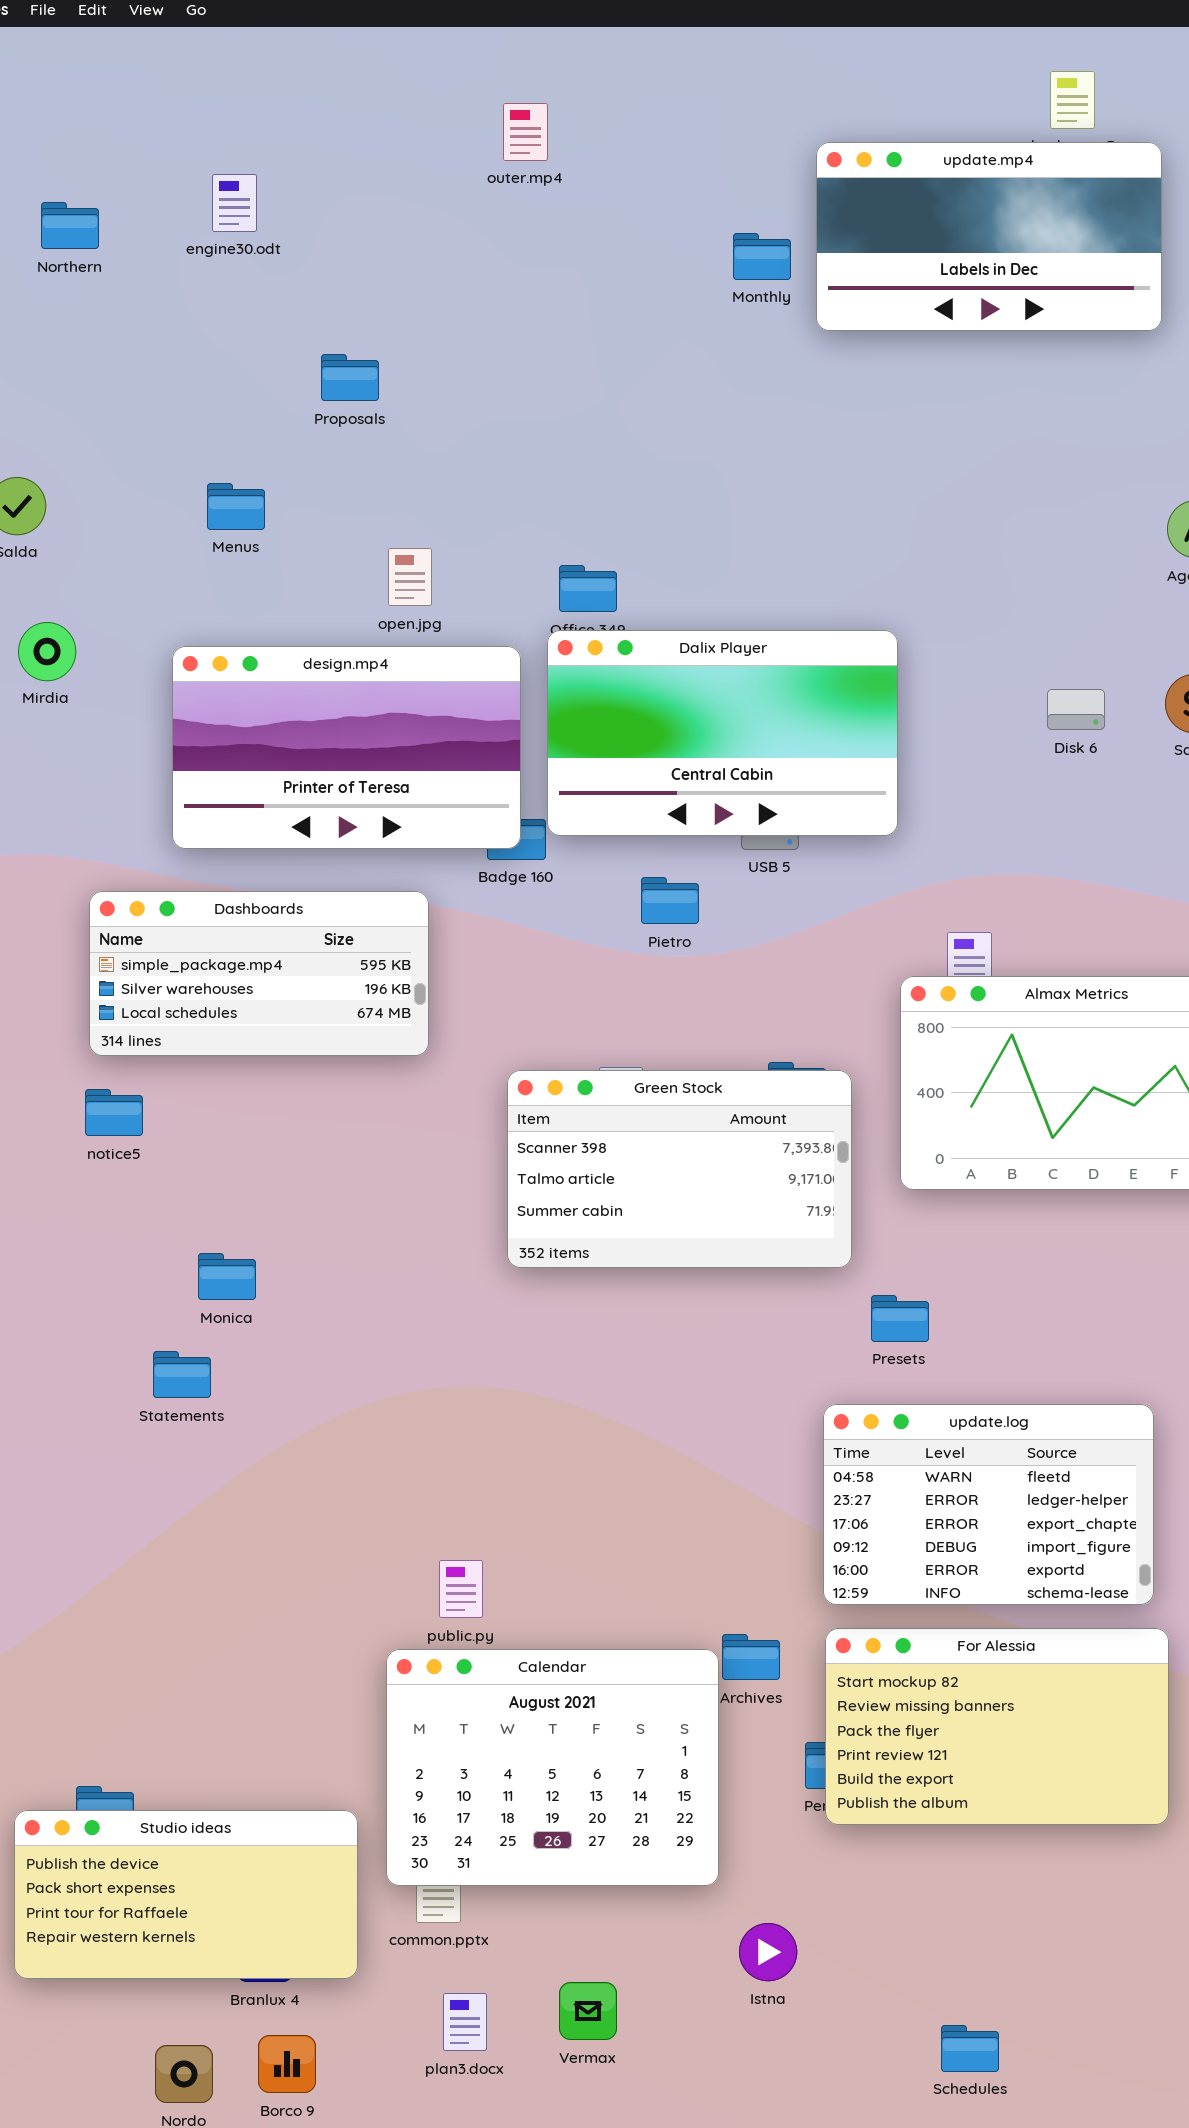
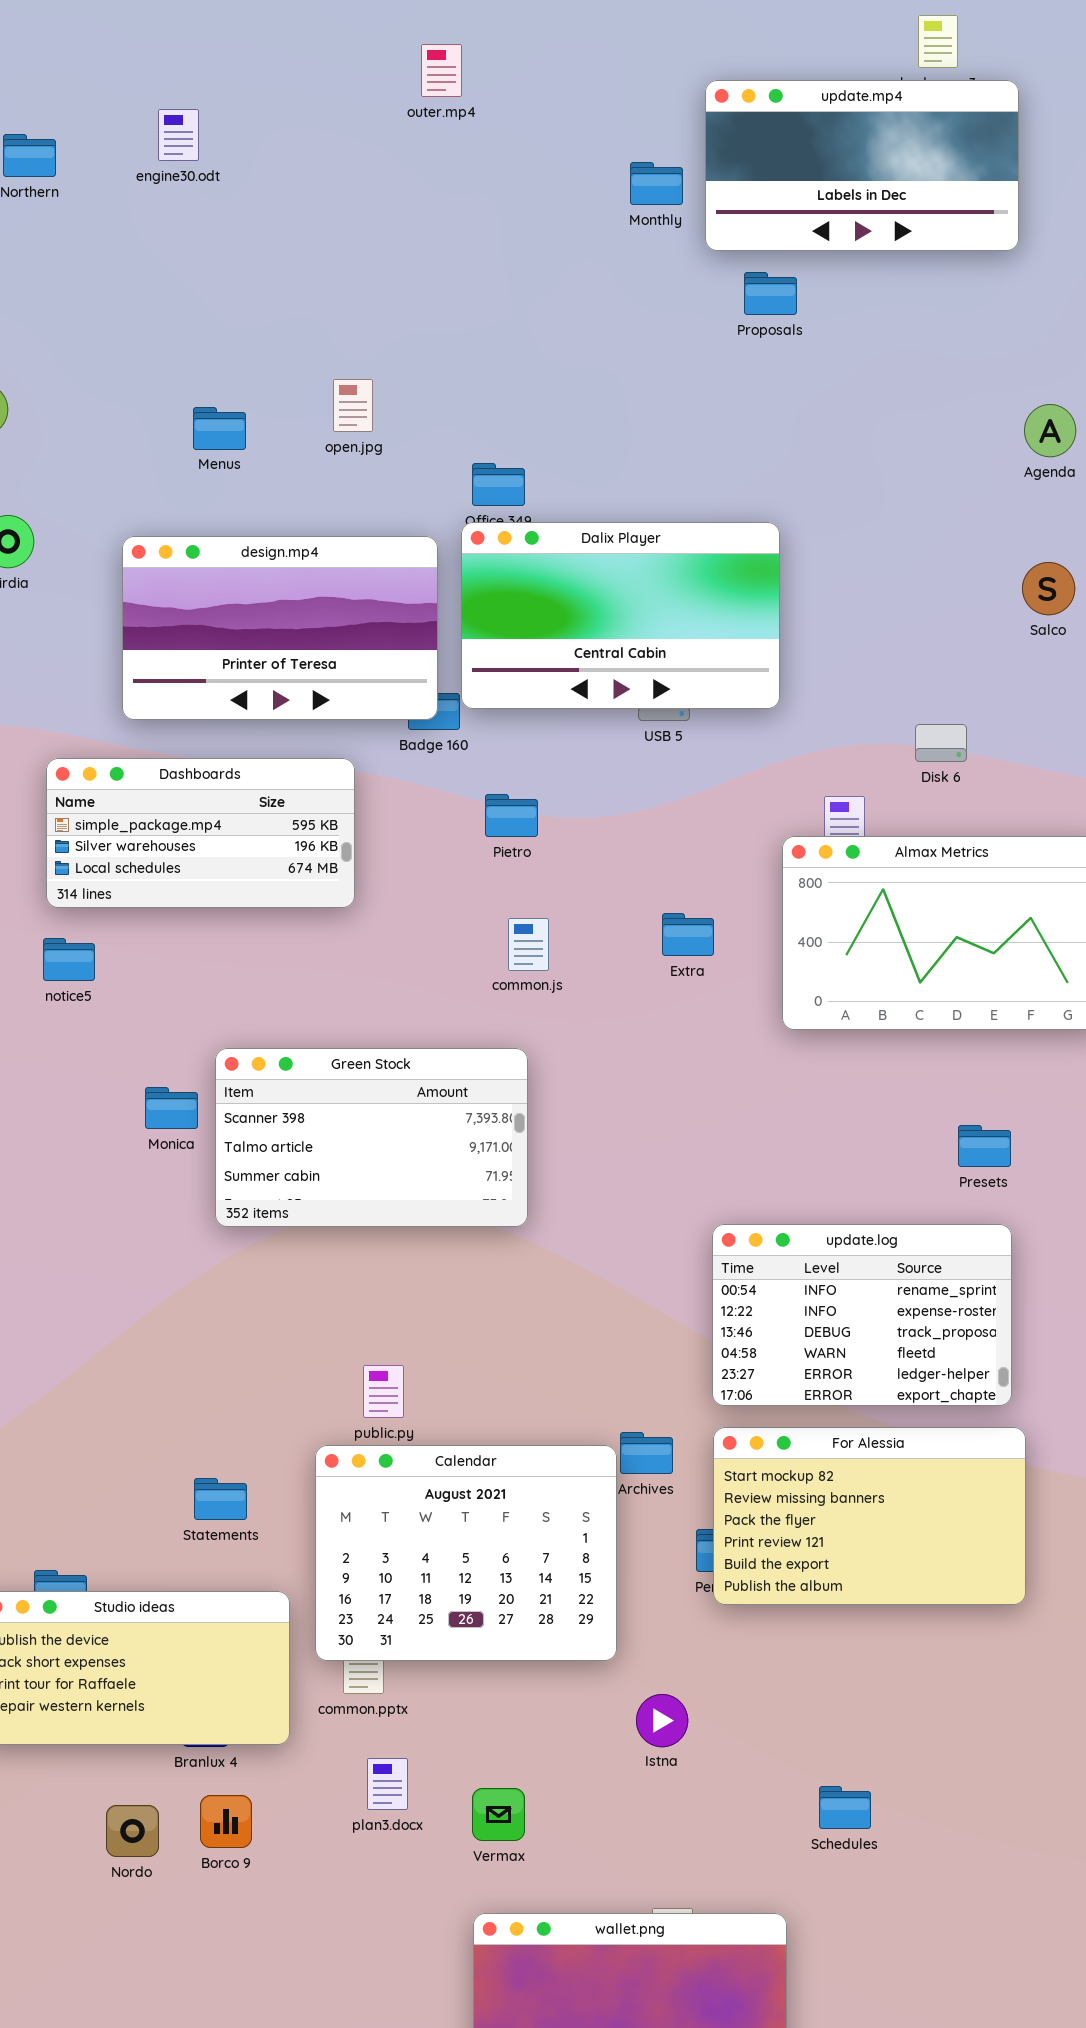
Proposals: [321,354,379,401] -> [744,272,797,315], moved
Menus: [207,483,265,530] -> [193,407,246,450], moved
open.jpg: [388,548,432,606] -> [333,379,373,432], moved
Disk 6: [1047,689,1105,730] -> [915,724,967,762], moved
Pietro: [641,877,699,924] -> [485,794,538,837], moved
Green Stock: [507,1070,852,1268] -> [215,1048,528,1227], moved
Presets: [871,1295,929,1342] -> [958,1125,1011,1167], moved
Statements: [153,1351,211,1398] -> [194,1478,247,1520], moved
update.log: [823,1404,1154,1605] -> [712,1224,1012,1406], scrolled up 3 rows
Vermax: [559,1982,617,2040] -> [472,1788,525,1841], moved

